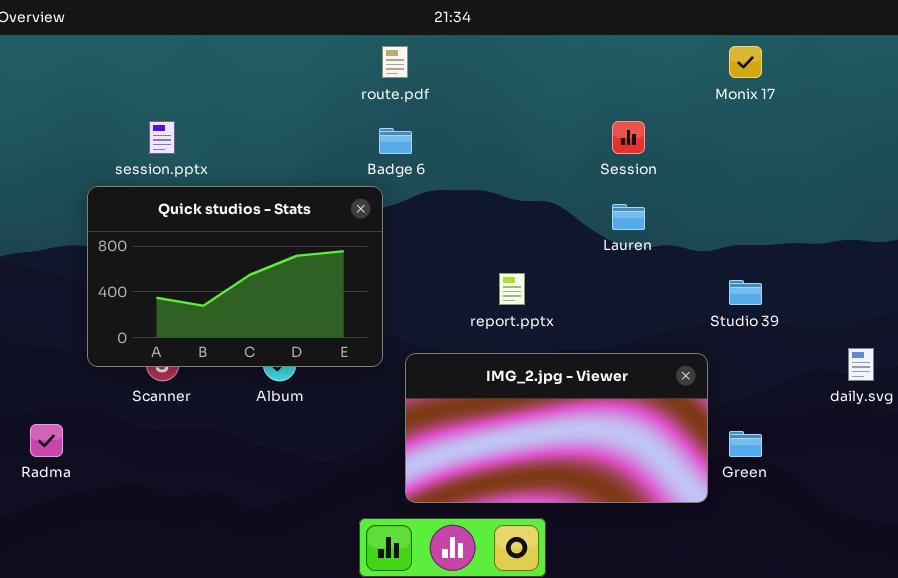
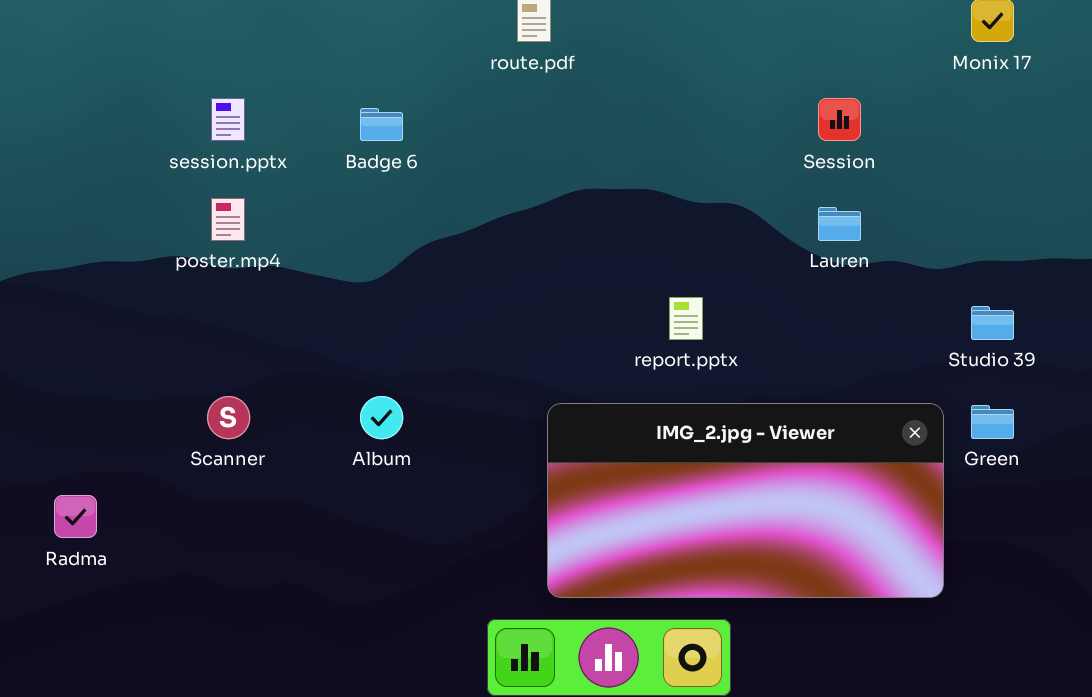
Badge 6: [379,128,412,154] -> [360,108,403,141], moved
Quick studios - Stats: [87,186,383,367] -> none, closed
Green: [729,431,762,457] -> [971,405,1014,439], moved

